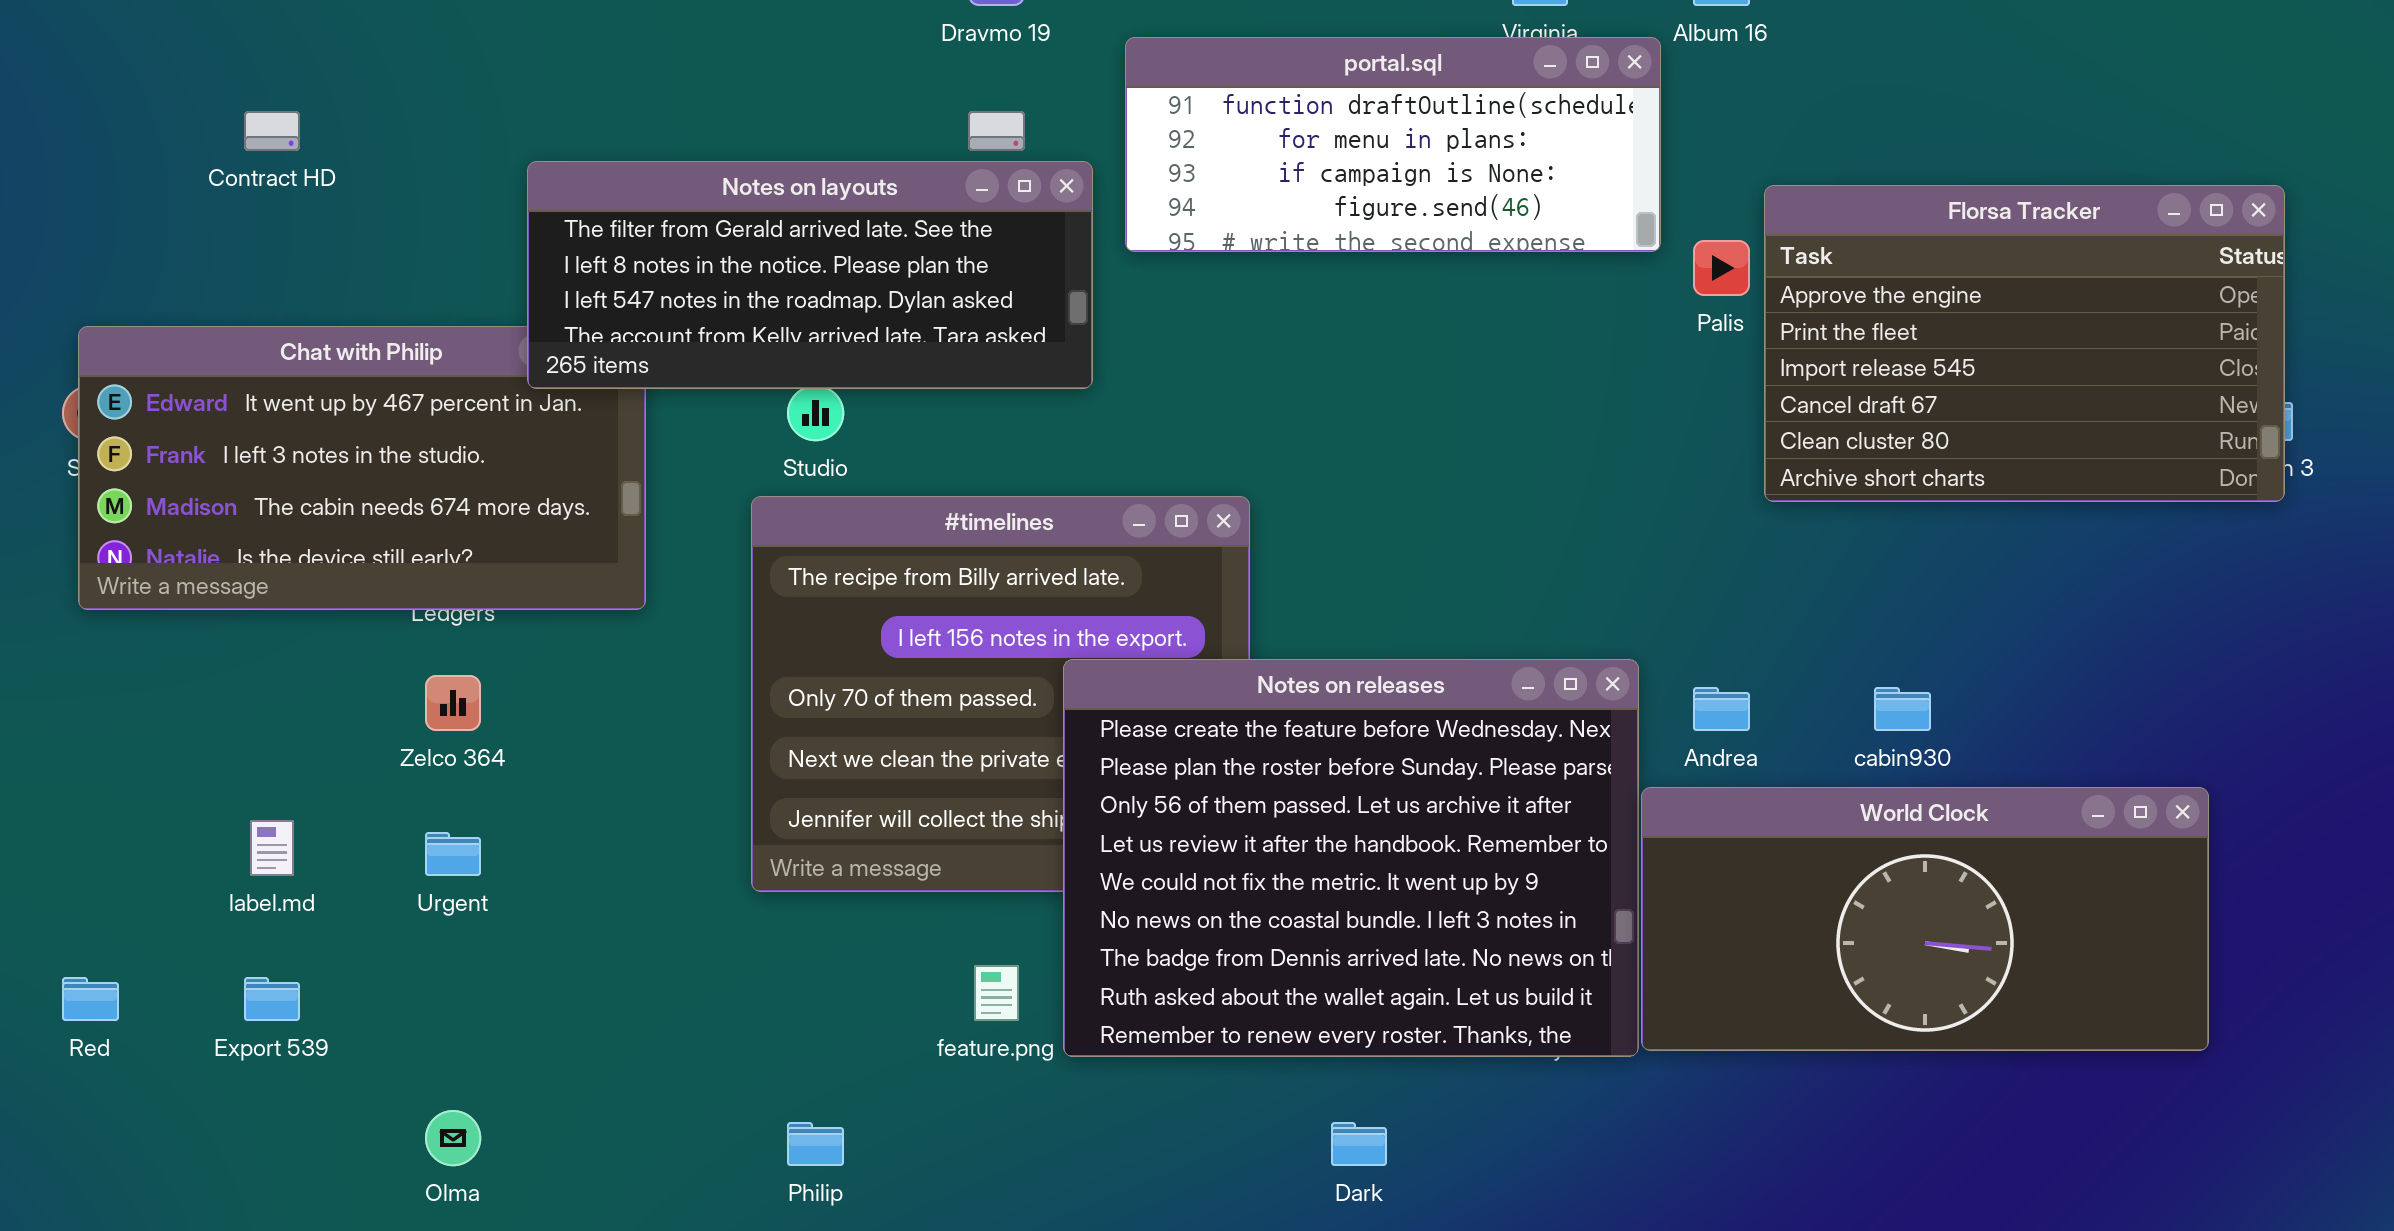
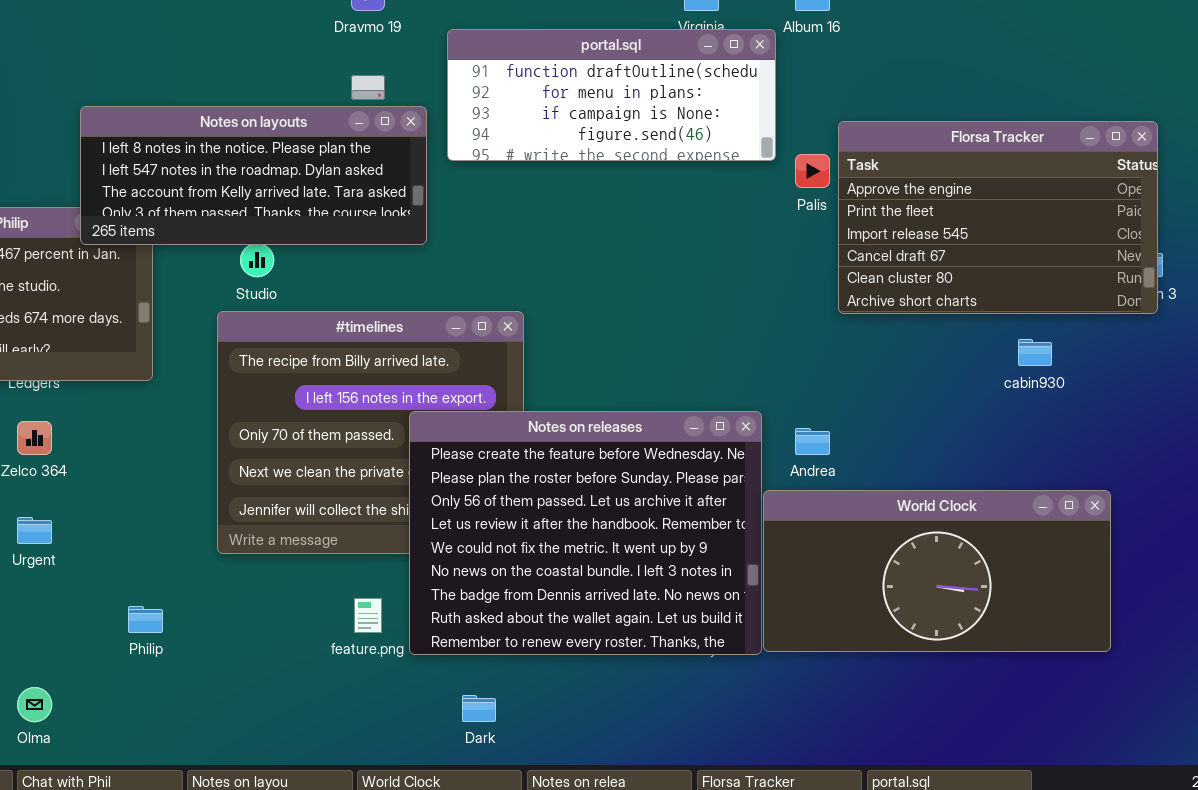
Notes on layouts: [527,161,1093,389] -> [80,106,427,245], scrolled down 1 row
cabin930: [1874,687,1931,731] -> [1018,339,1052,366], moved
Philip: [787,1122,844,1166] -> [128,606,163,633], moved
Dark: [1331,1122,1387,1166] -> [462,695,496,722], moved

